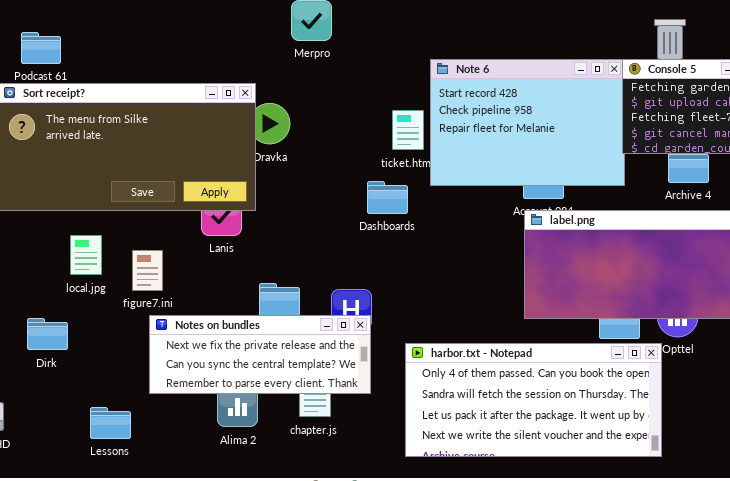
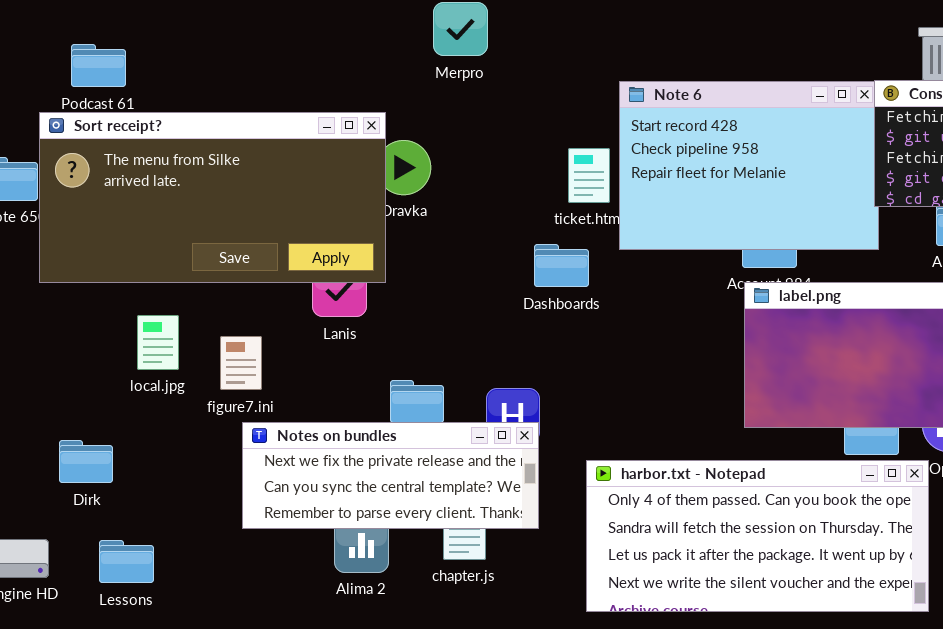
Dirk: [27,318,68,350] -> [59,440,113,483], moved
Lessons: [90,407,131,439] -> [99,540,154,583], moved

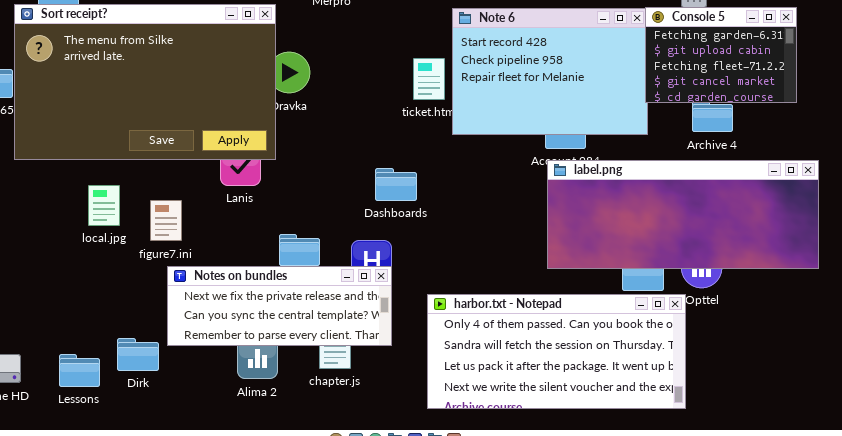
Sort receipt?: [39,112,386,283] -> [14,4,276,160], resized
Dashboards: [534,244,589,287] -> [375,168,417,201], moved
Dirk: [59,440,113,483] -> [117,338,159,371], moved

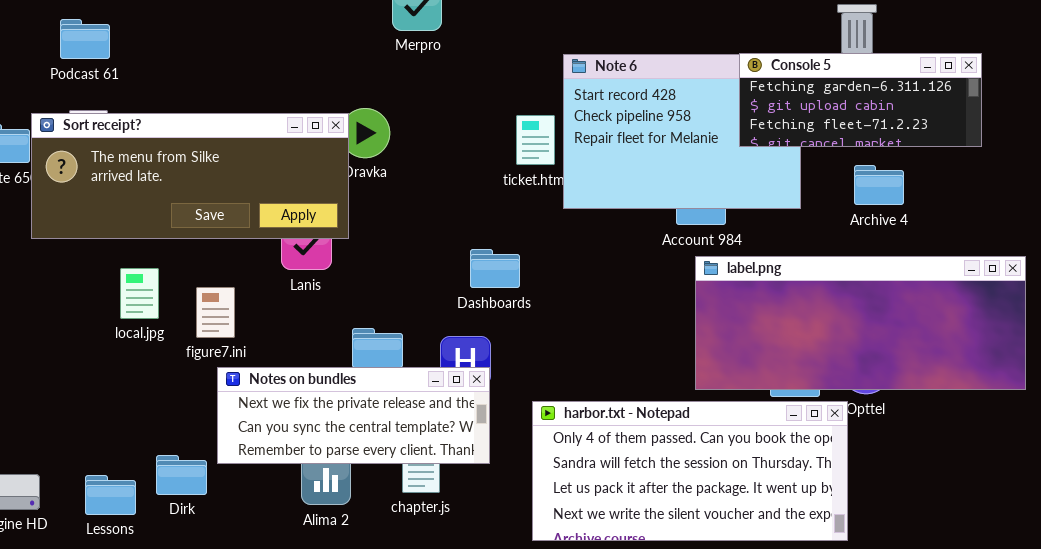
Sort receipt?: [14,4,276,160] -> [31,113,349,239], resized
Console 5: [645,7,797,103] -> [739,53,982,147], resized
label.png: [547,160,819,269] -> [695,256,1026,390], moved

